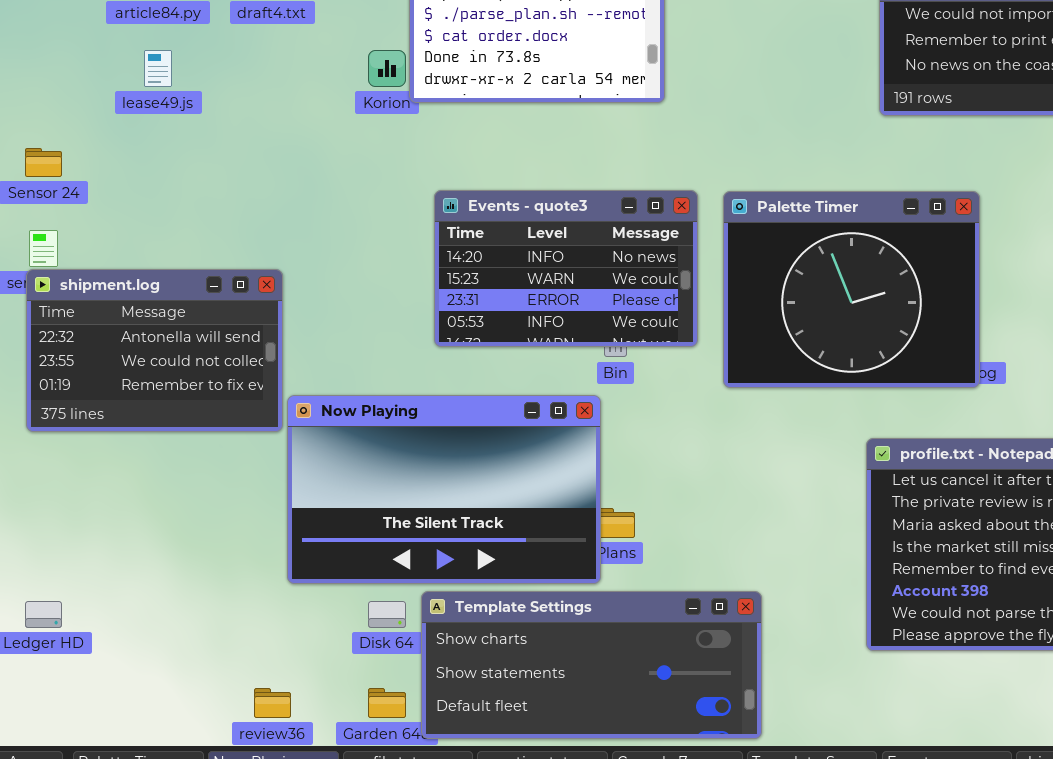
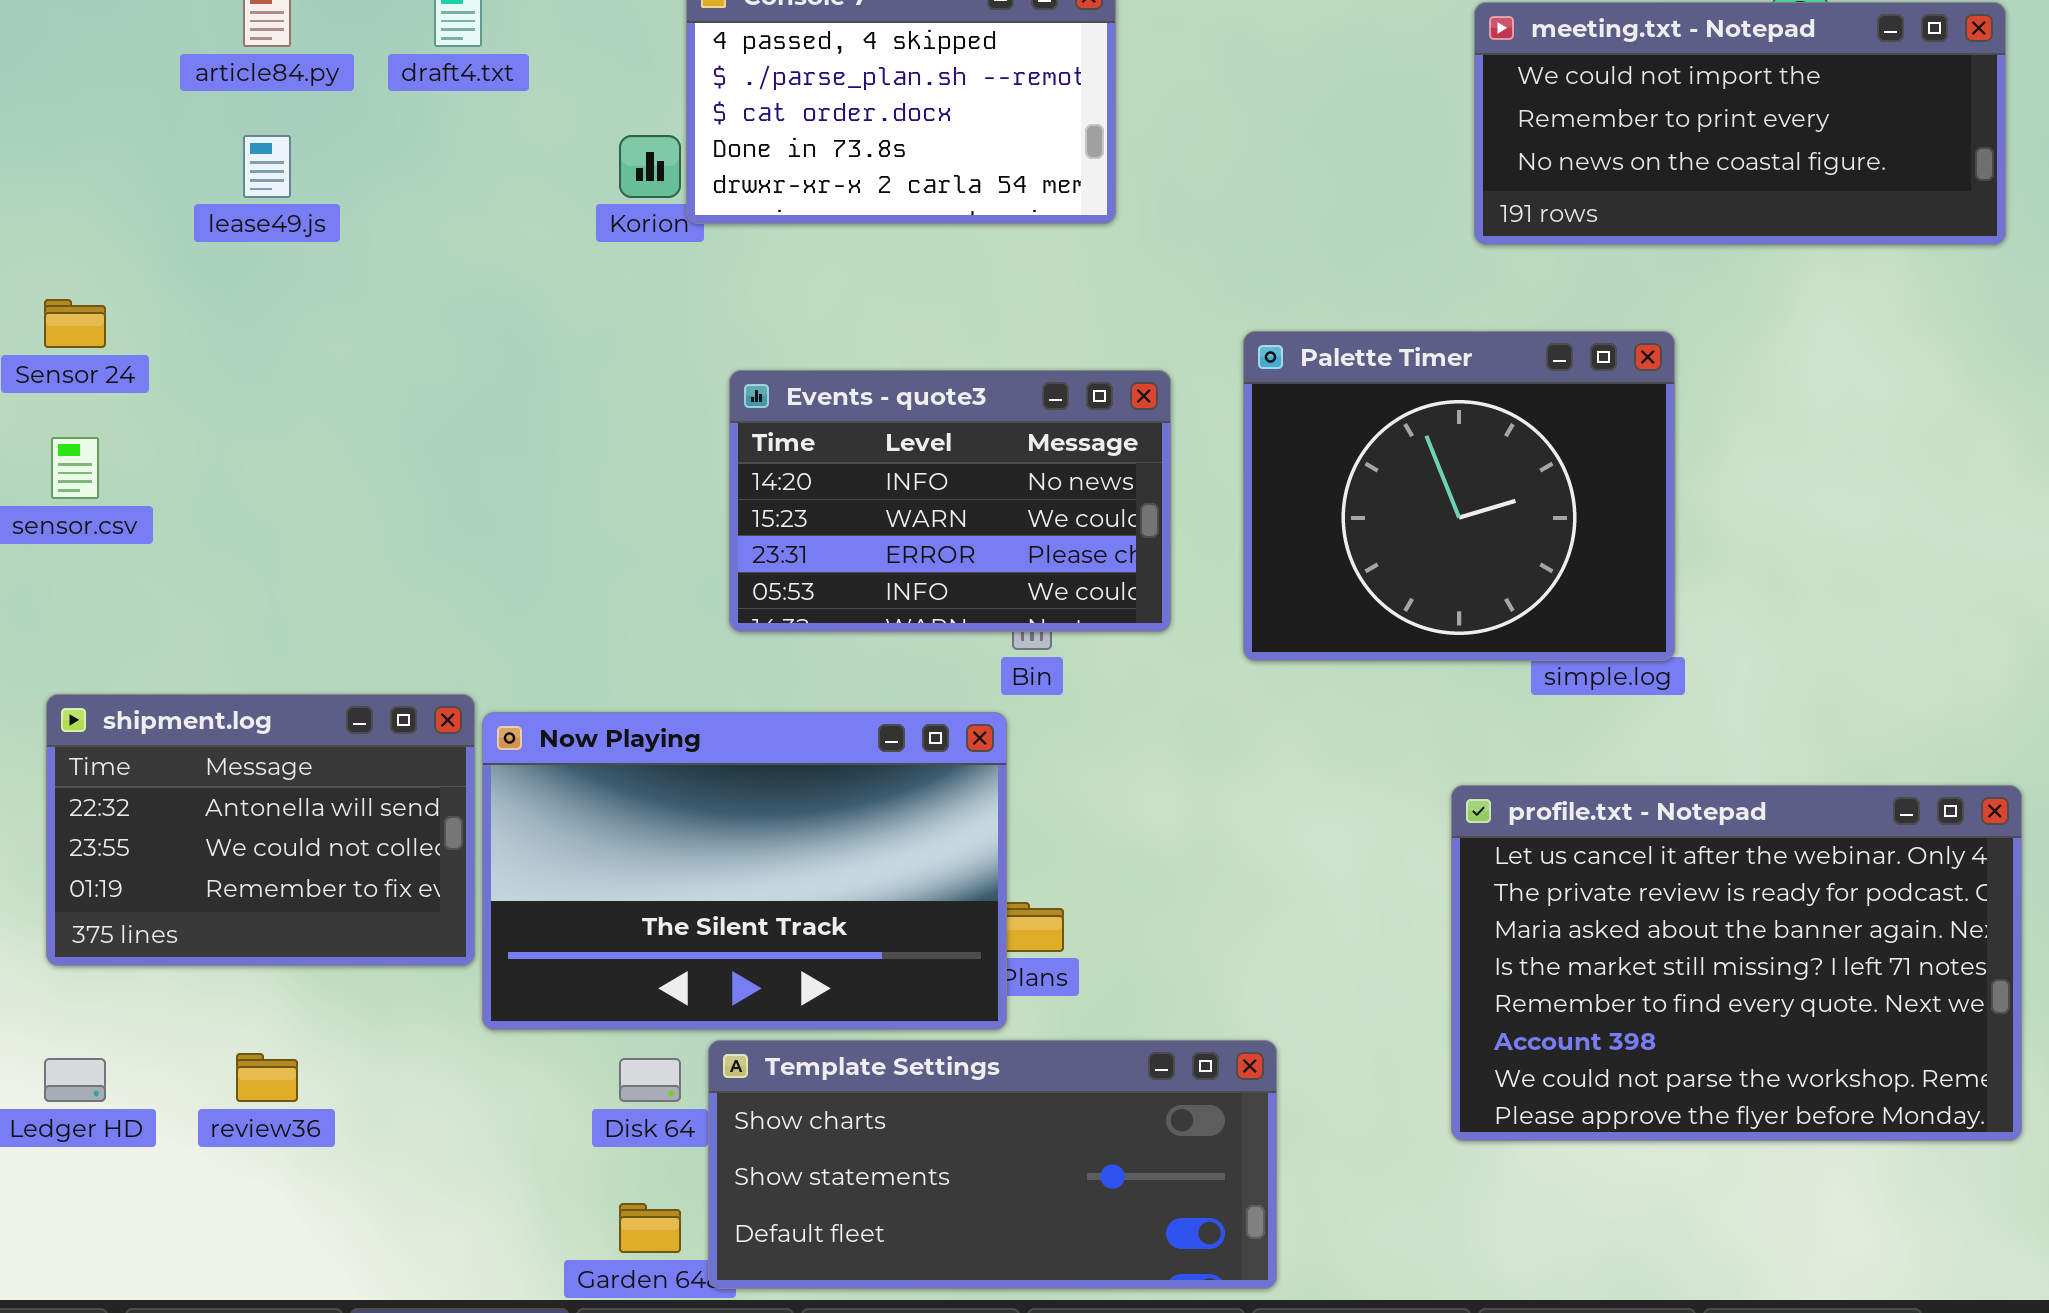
Palette Timer: [723,191,980,388] -> [1243,331,1675,661], moved
shipment.log: [26,269,283,432] -> [46,694,475,966], moved
review36: [254,688,291,718] -> [236,1053,298,1102], moved

